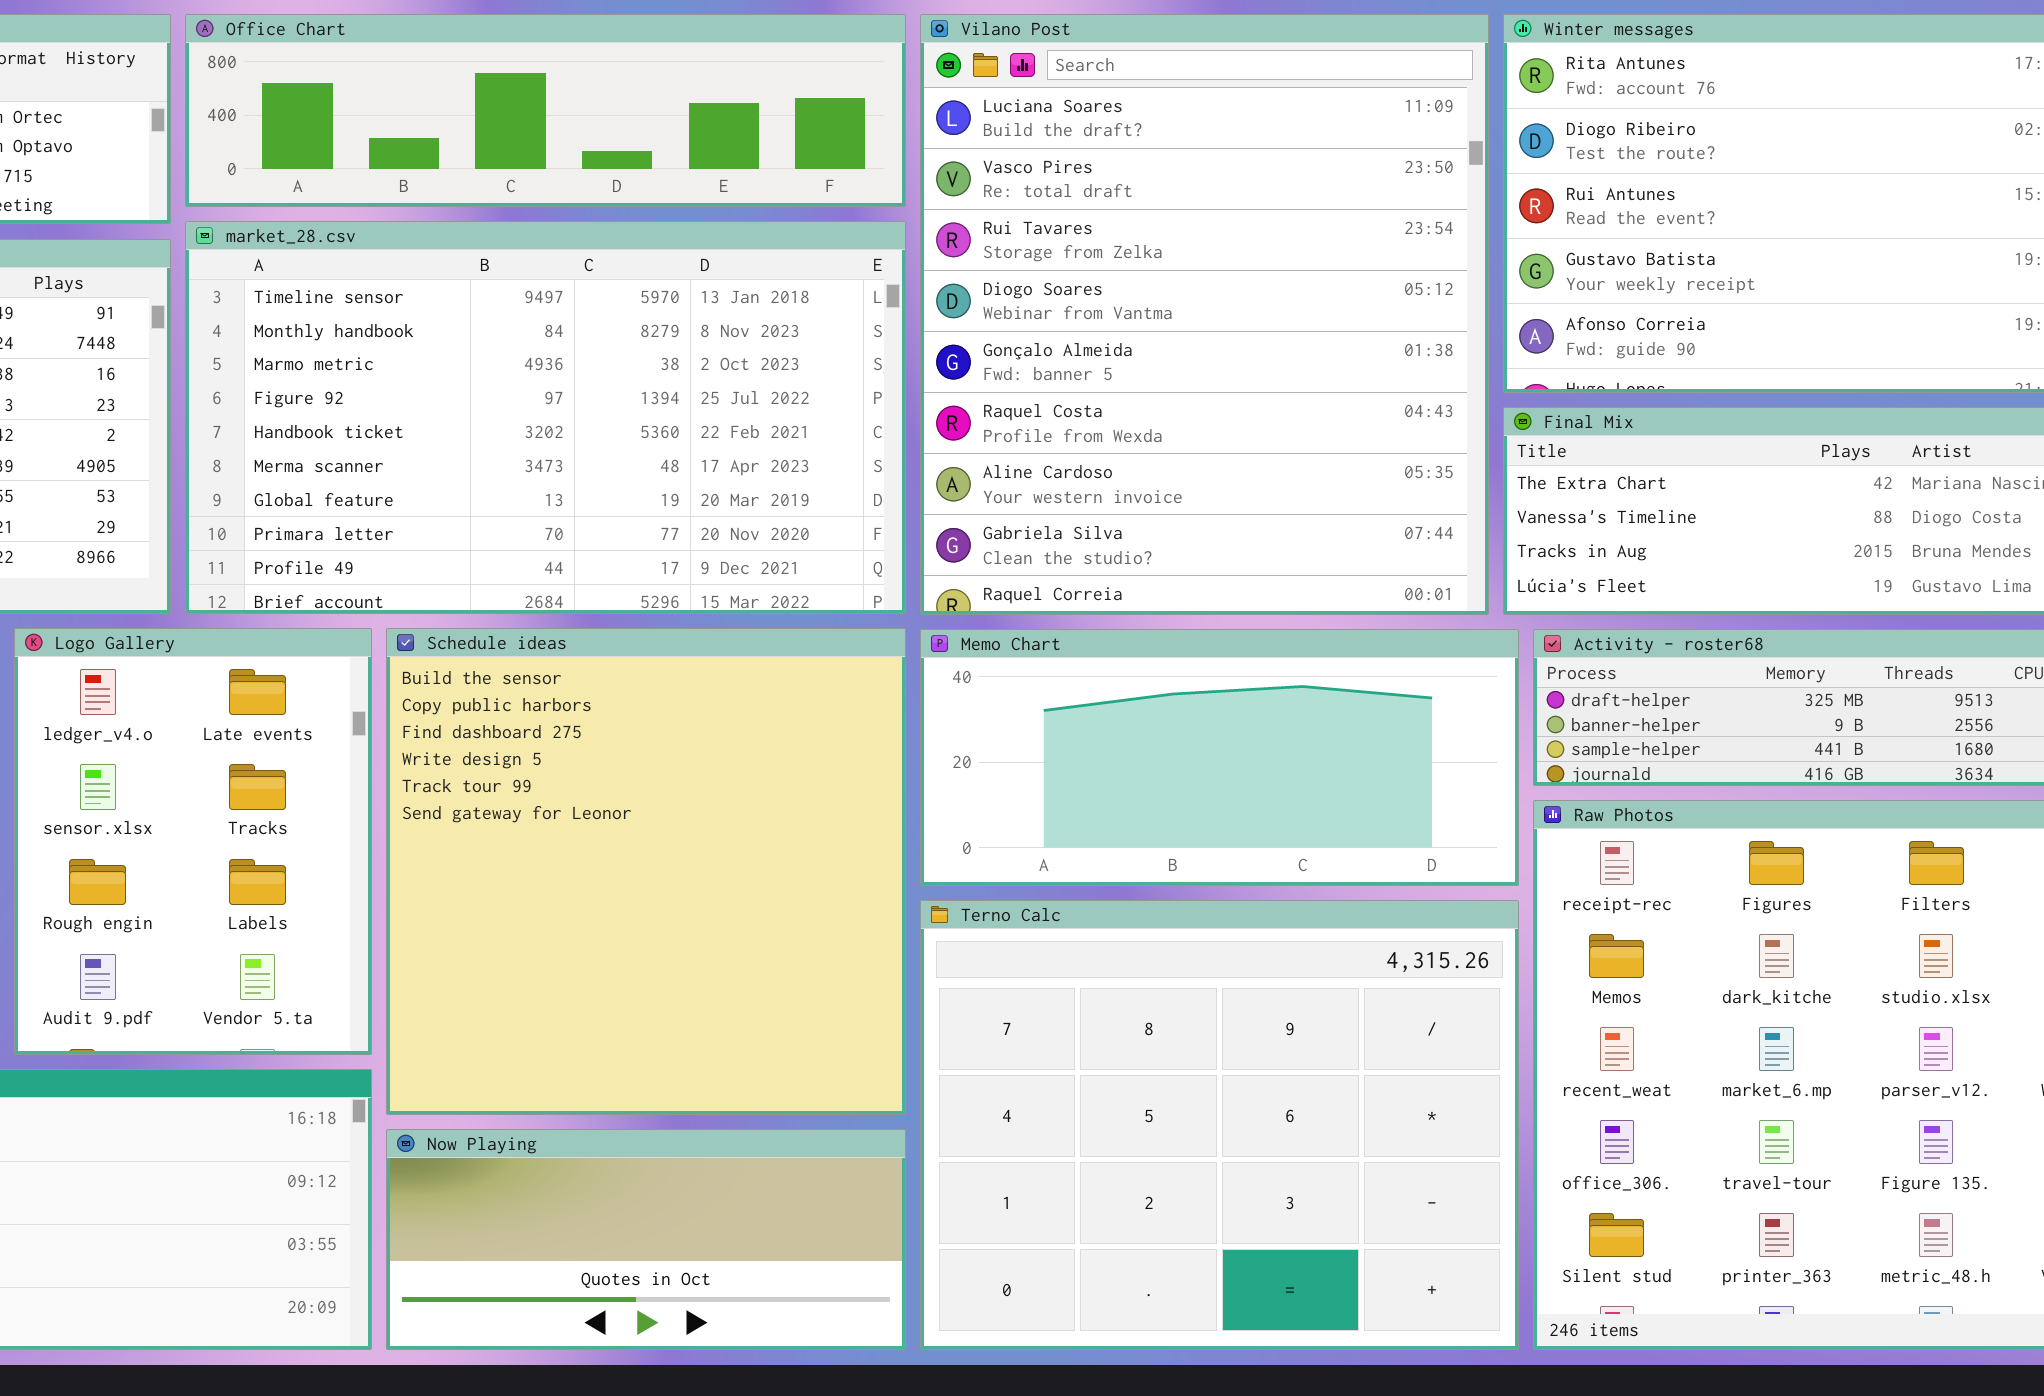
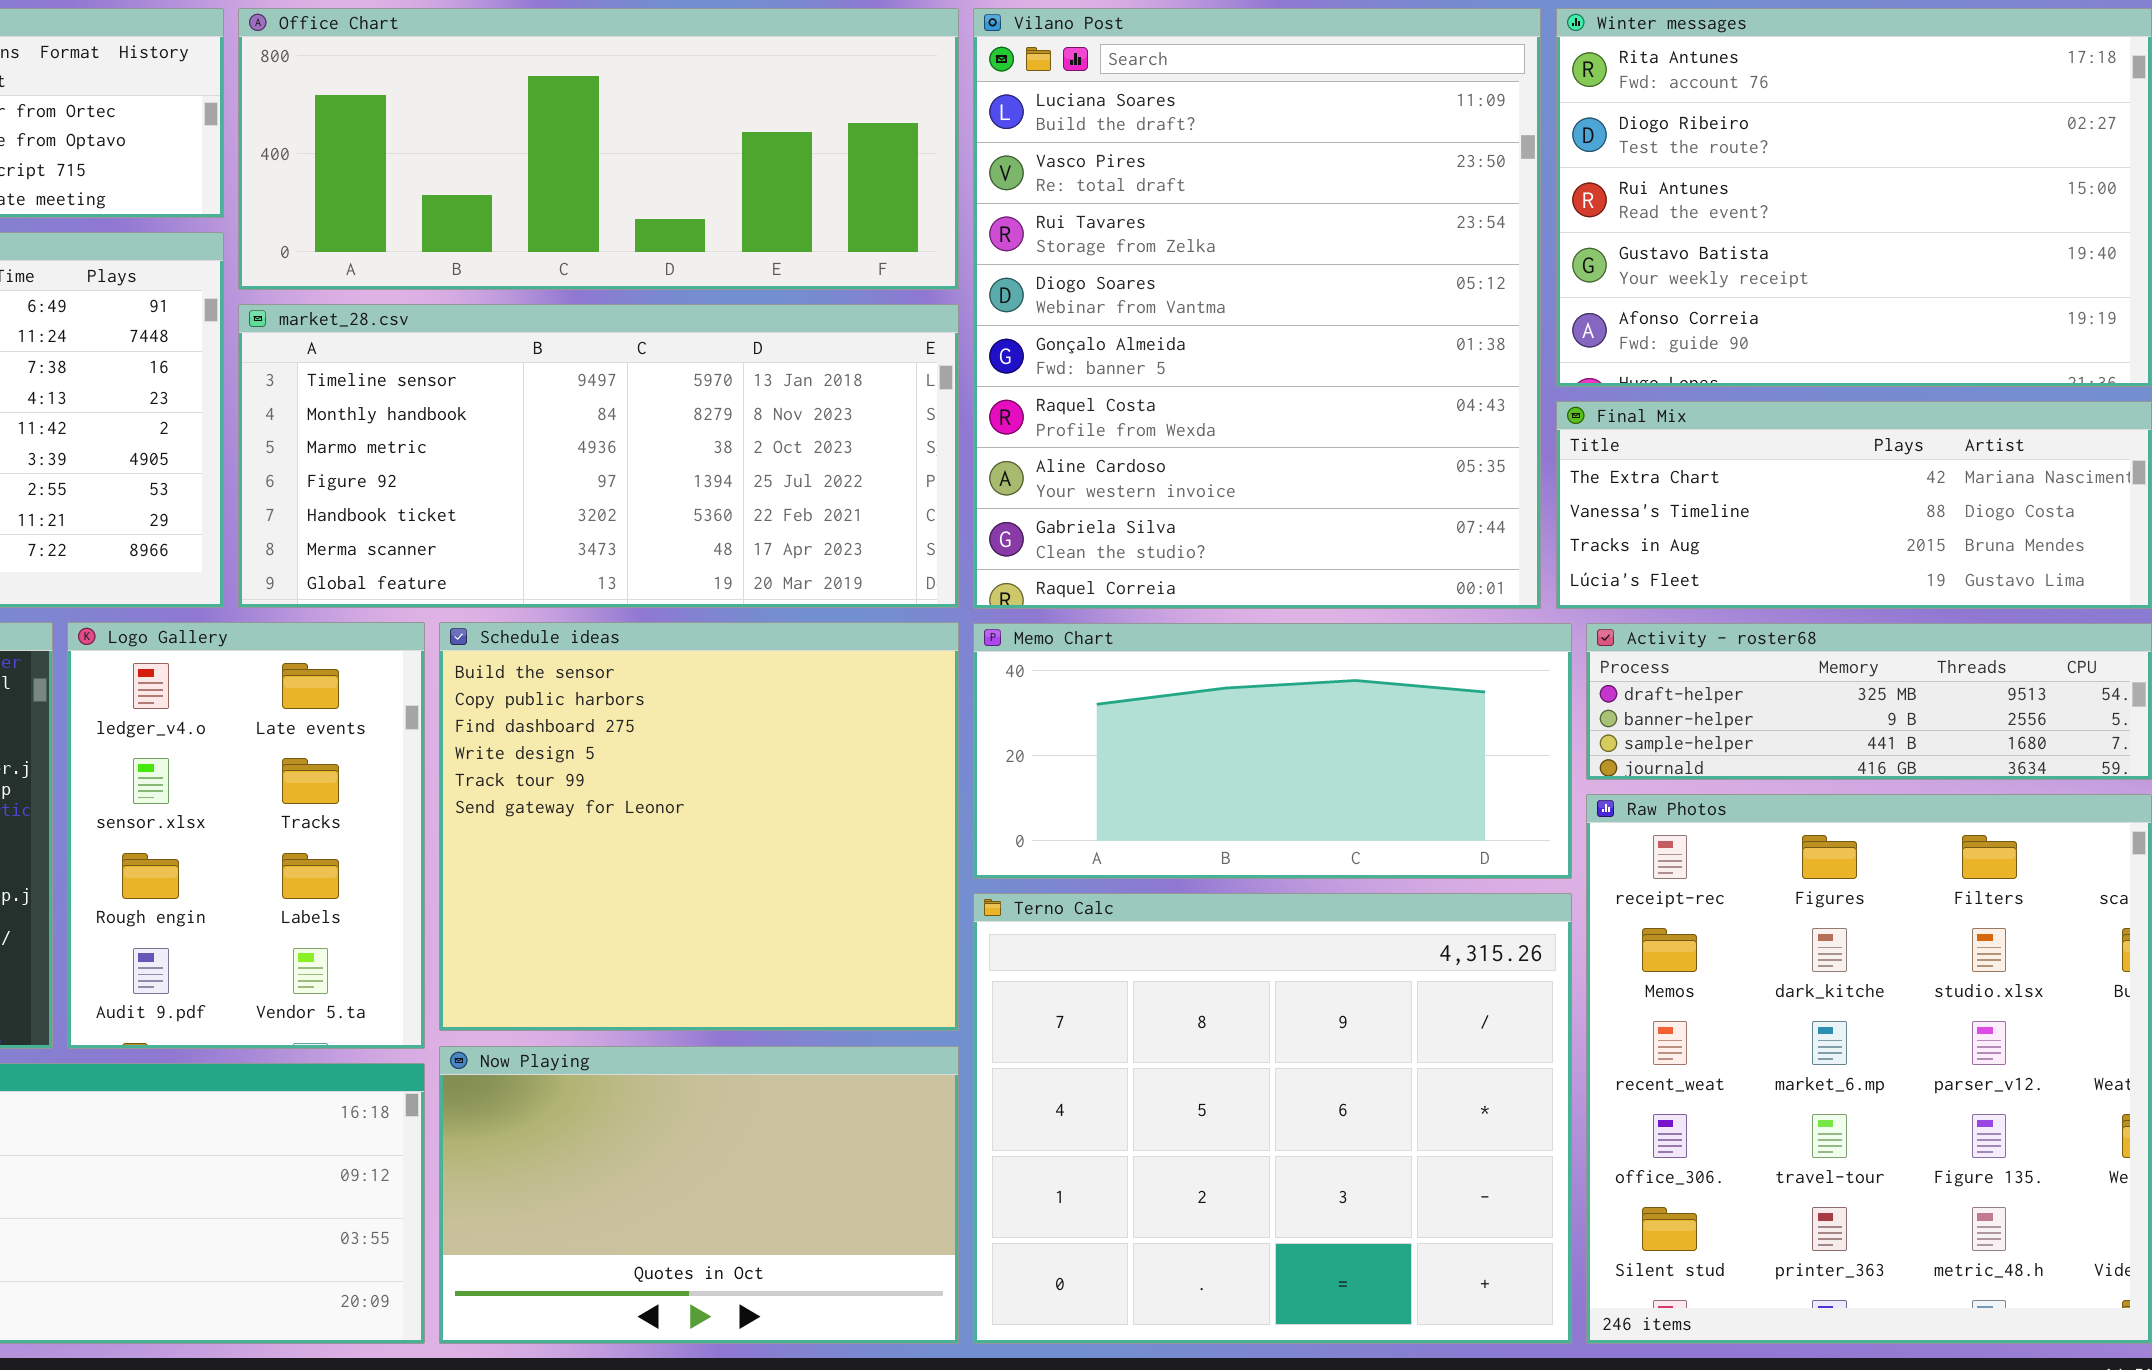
Office Chart: [185,14,906,207] -> [238,8,959,290], resized
market_28.csv: [185,221,906,614] -> [238,304,959,608], resized
Schedule ideas: [386,628,906,1115] -> [439,622,959,1031], resized
Now Playing: [386,1129,906,1350] -> [439,1046,959,1344], resized

